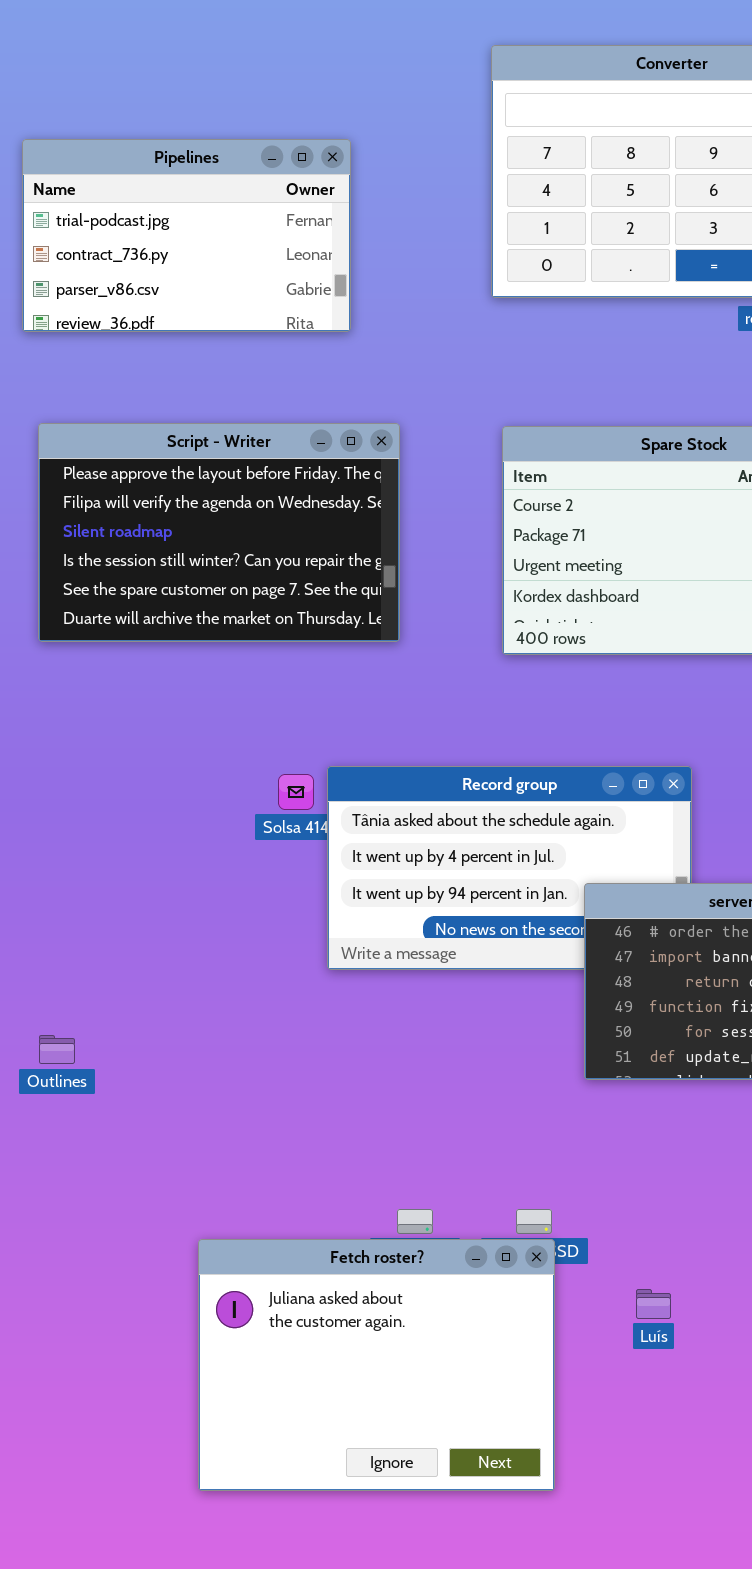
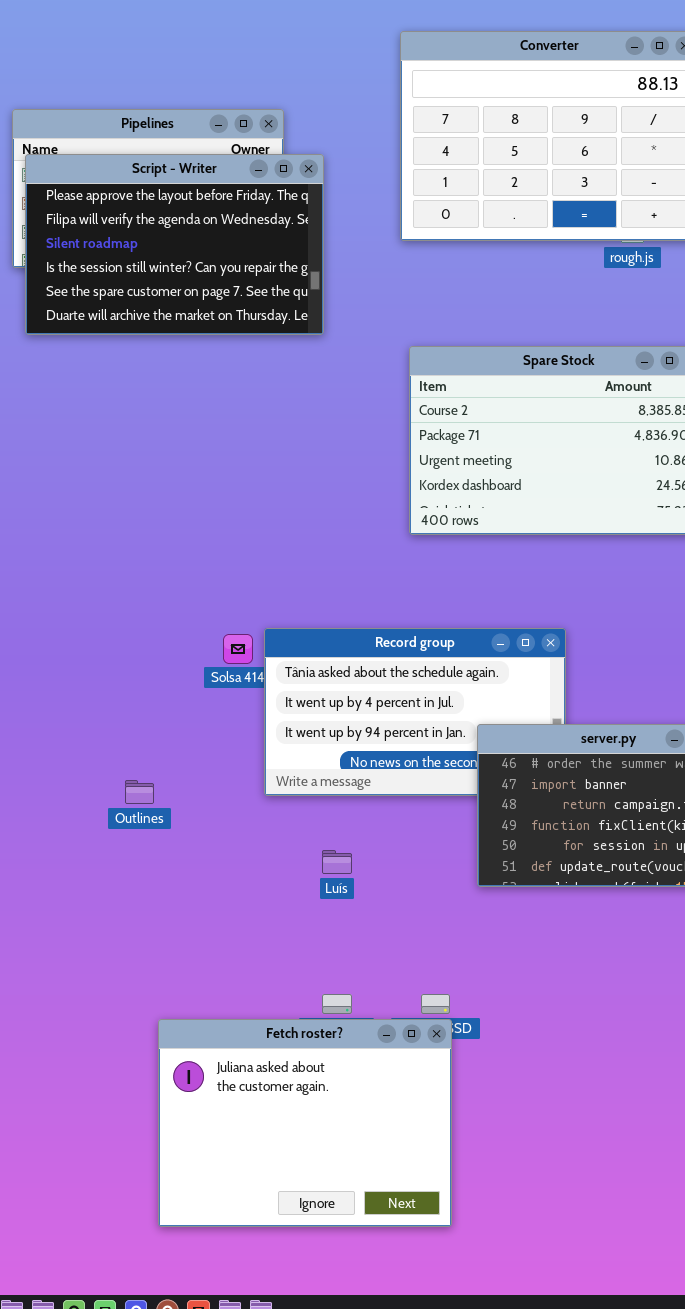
Script - Writer: [38,423,400,642] -> [25,154,324,335], moved
Outlines: [39,1035,75,1064] -> [125,780,154,804], moved
Luís: [636,1289,671,1319] -> [322,850,352,874], moved

